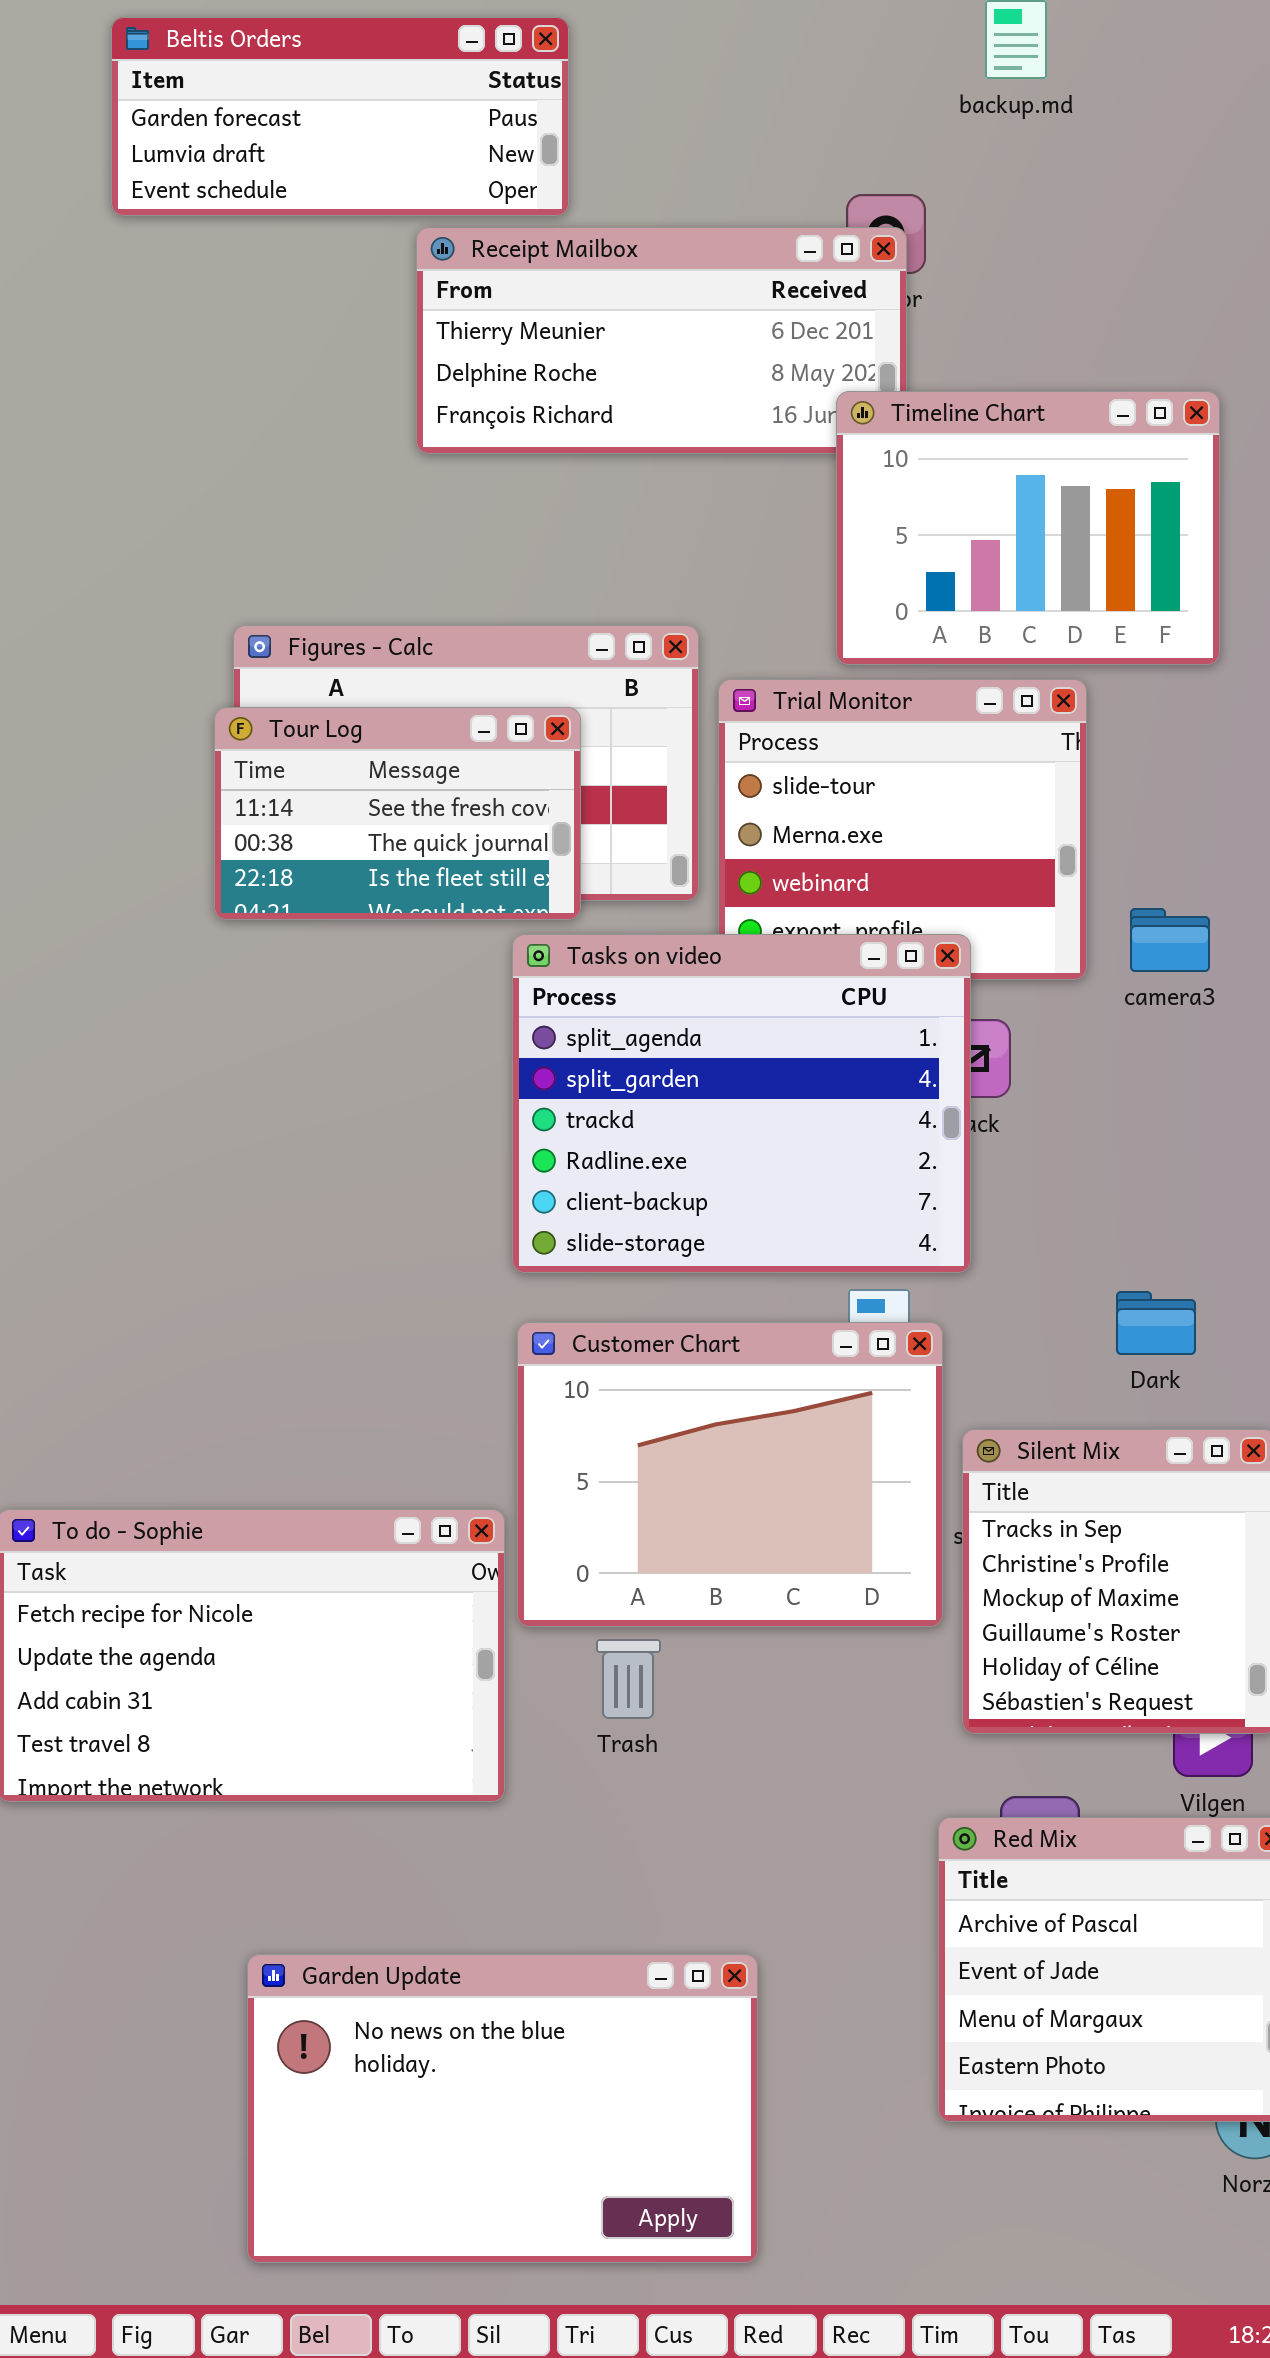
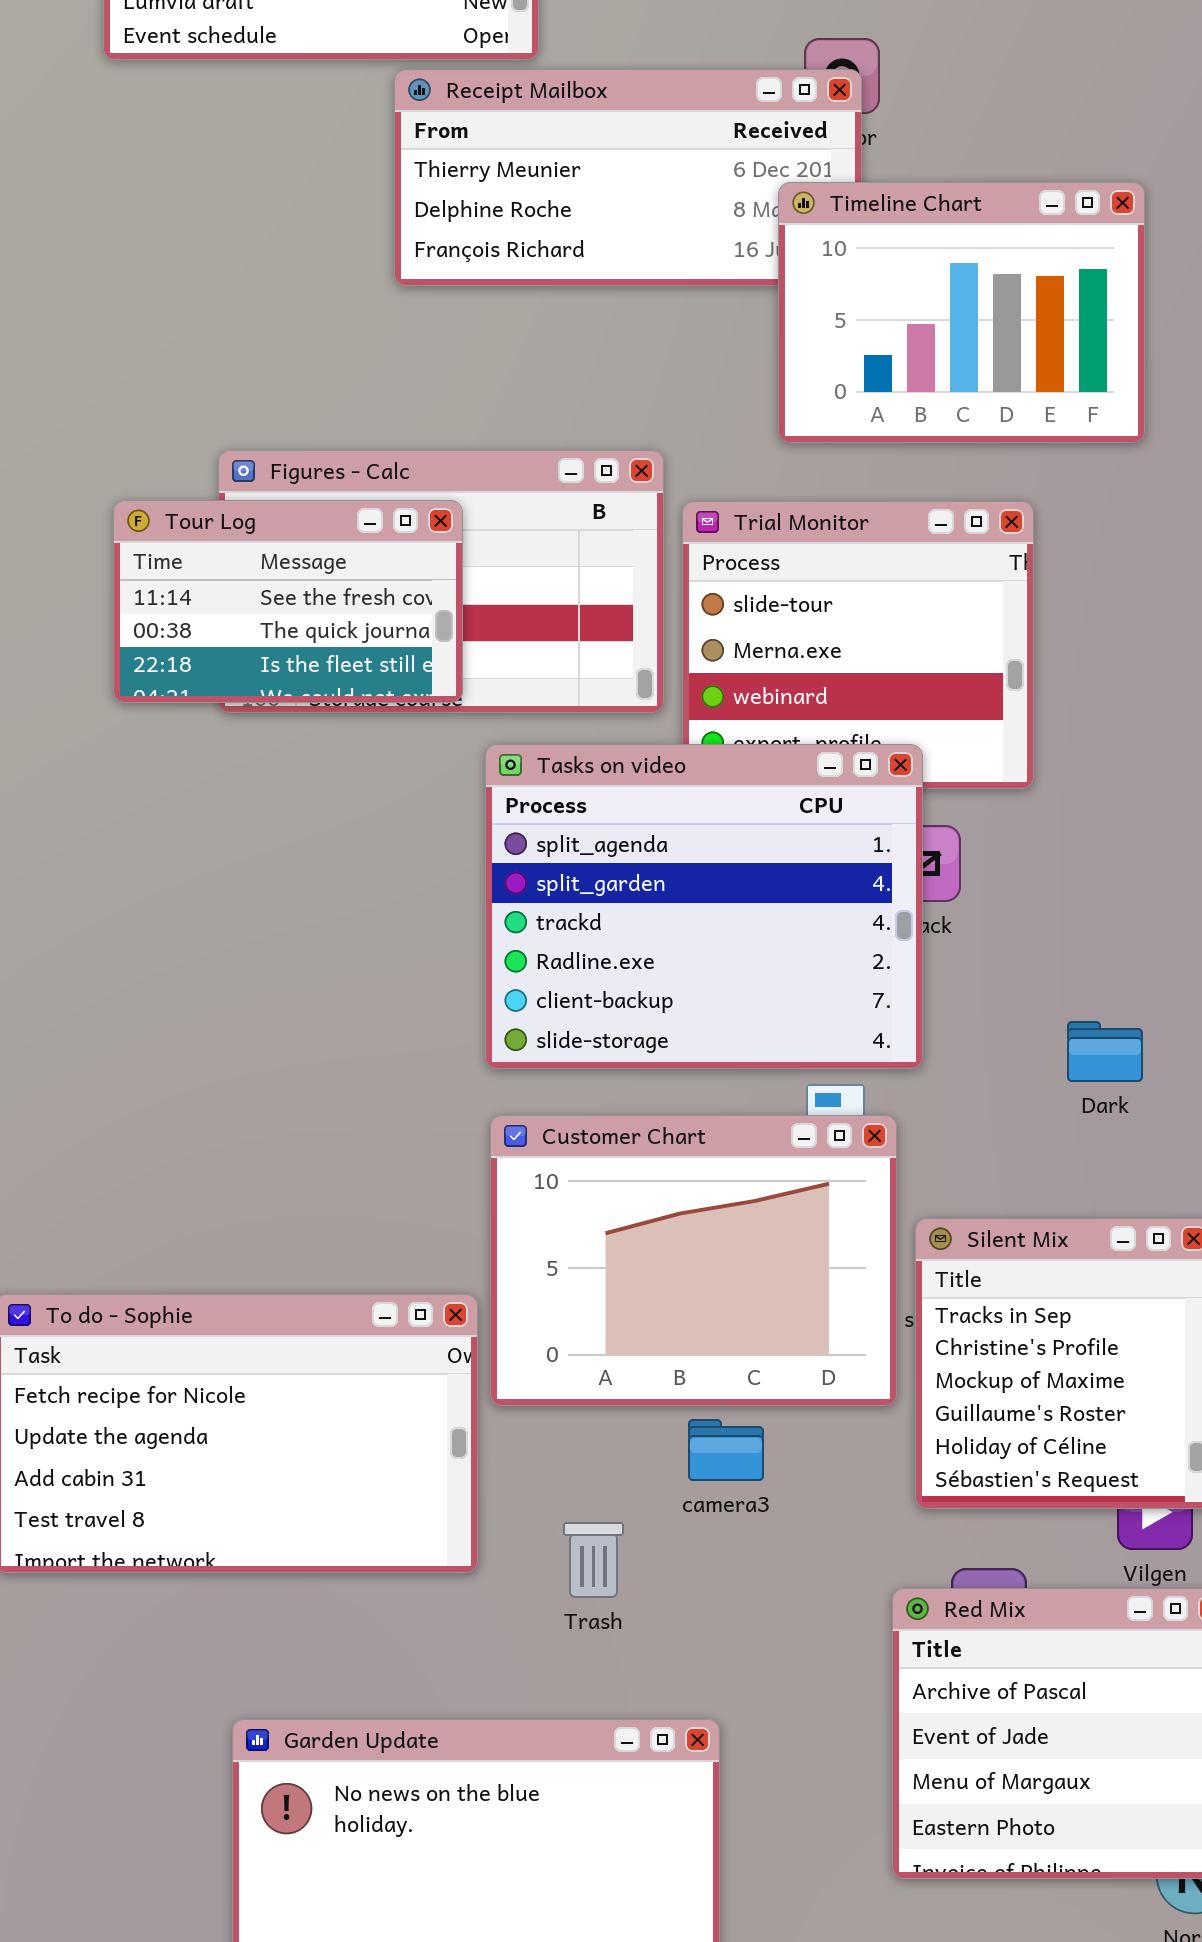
Timeline Chart: [836,391,1220,665] -> [778,182,1145,443], moved
Tour Log: [214,707,581,920] -> [113,500,463,703], moved
camera3: [1130,908,1210,972] -> [688,1419,764,1481], moved
Dark: [1116,1291,1196,1355] -> [1067,1021,1143,1082], moved
Trash: [596,1639,661,1719] -> [563,1522,624,1598], moved

